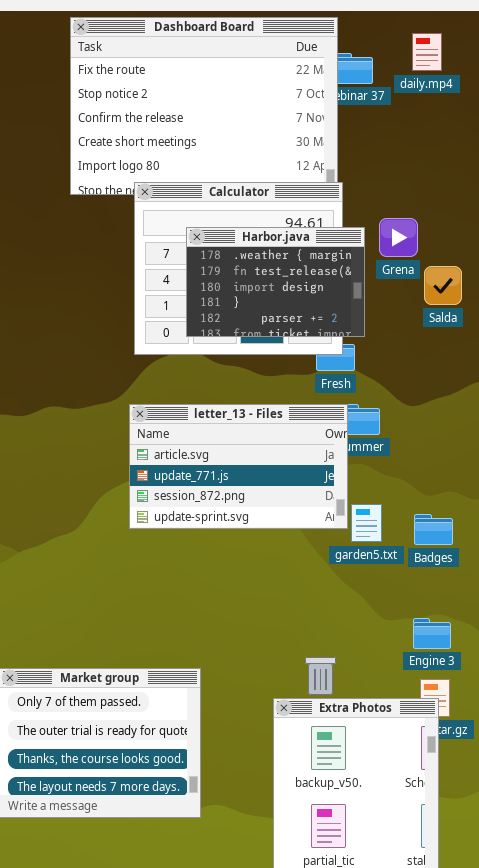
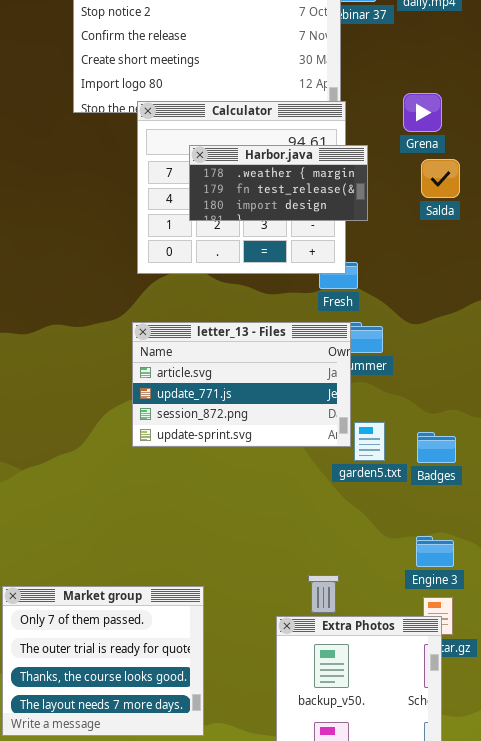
Grena: [379,218,418,257] -> [403,93,442,132], moved
Harbor.java: [186,227,365,337] -> [189,145,368,221], resized
Salda: [424,266,462,305] -> [421,159,460,198], moved

